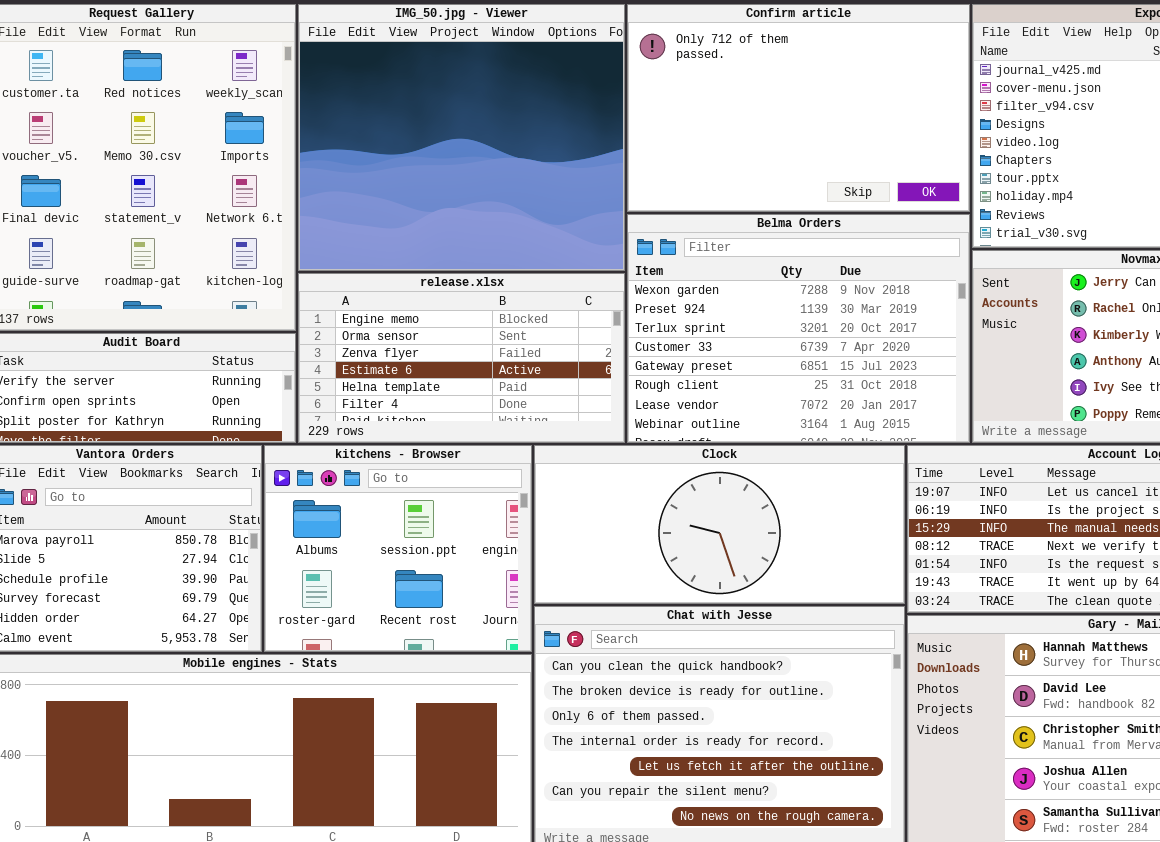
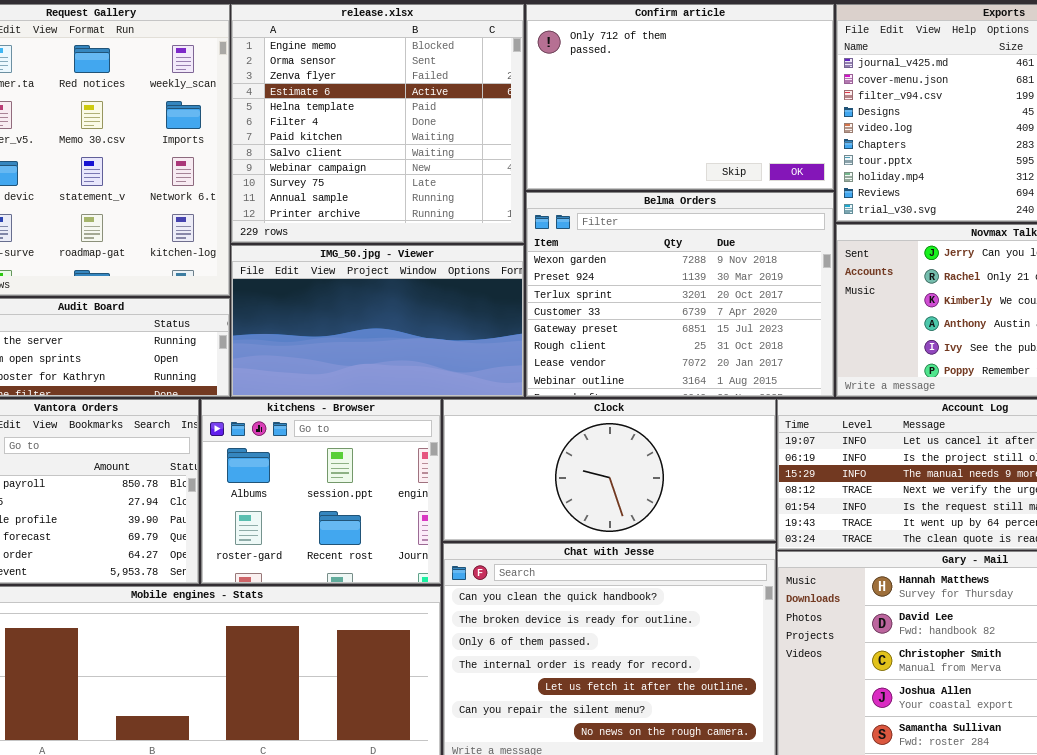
IMG_50.jpg - Viewer: [298,4,625,271] -> [231,245,524,397], moved, resized
release.xlsx: [298,273,625,443] -> [231,4,524,243], moved, resized

